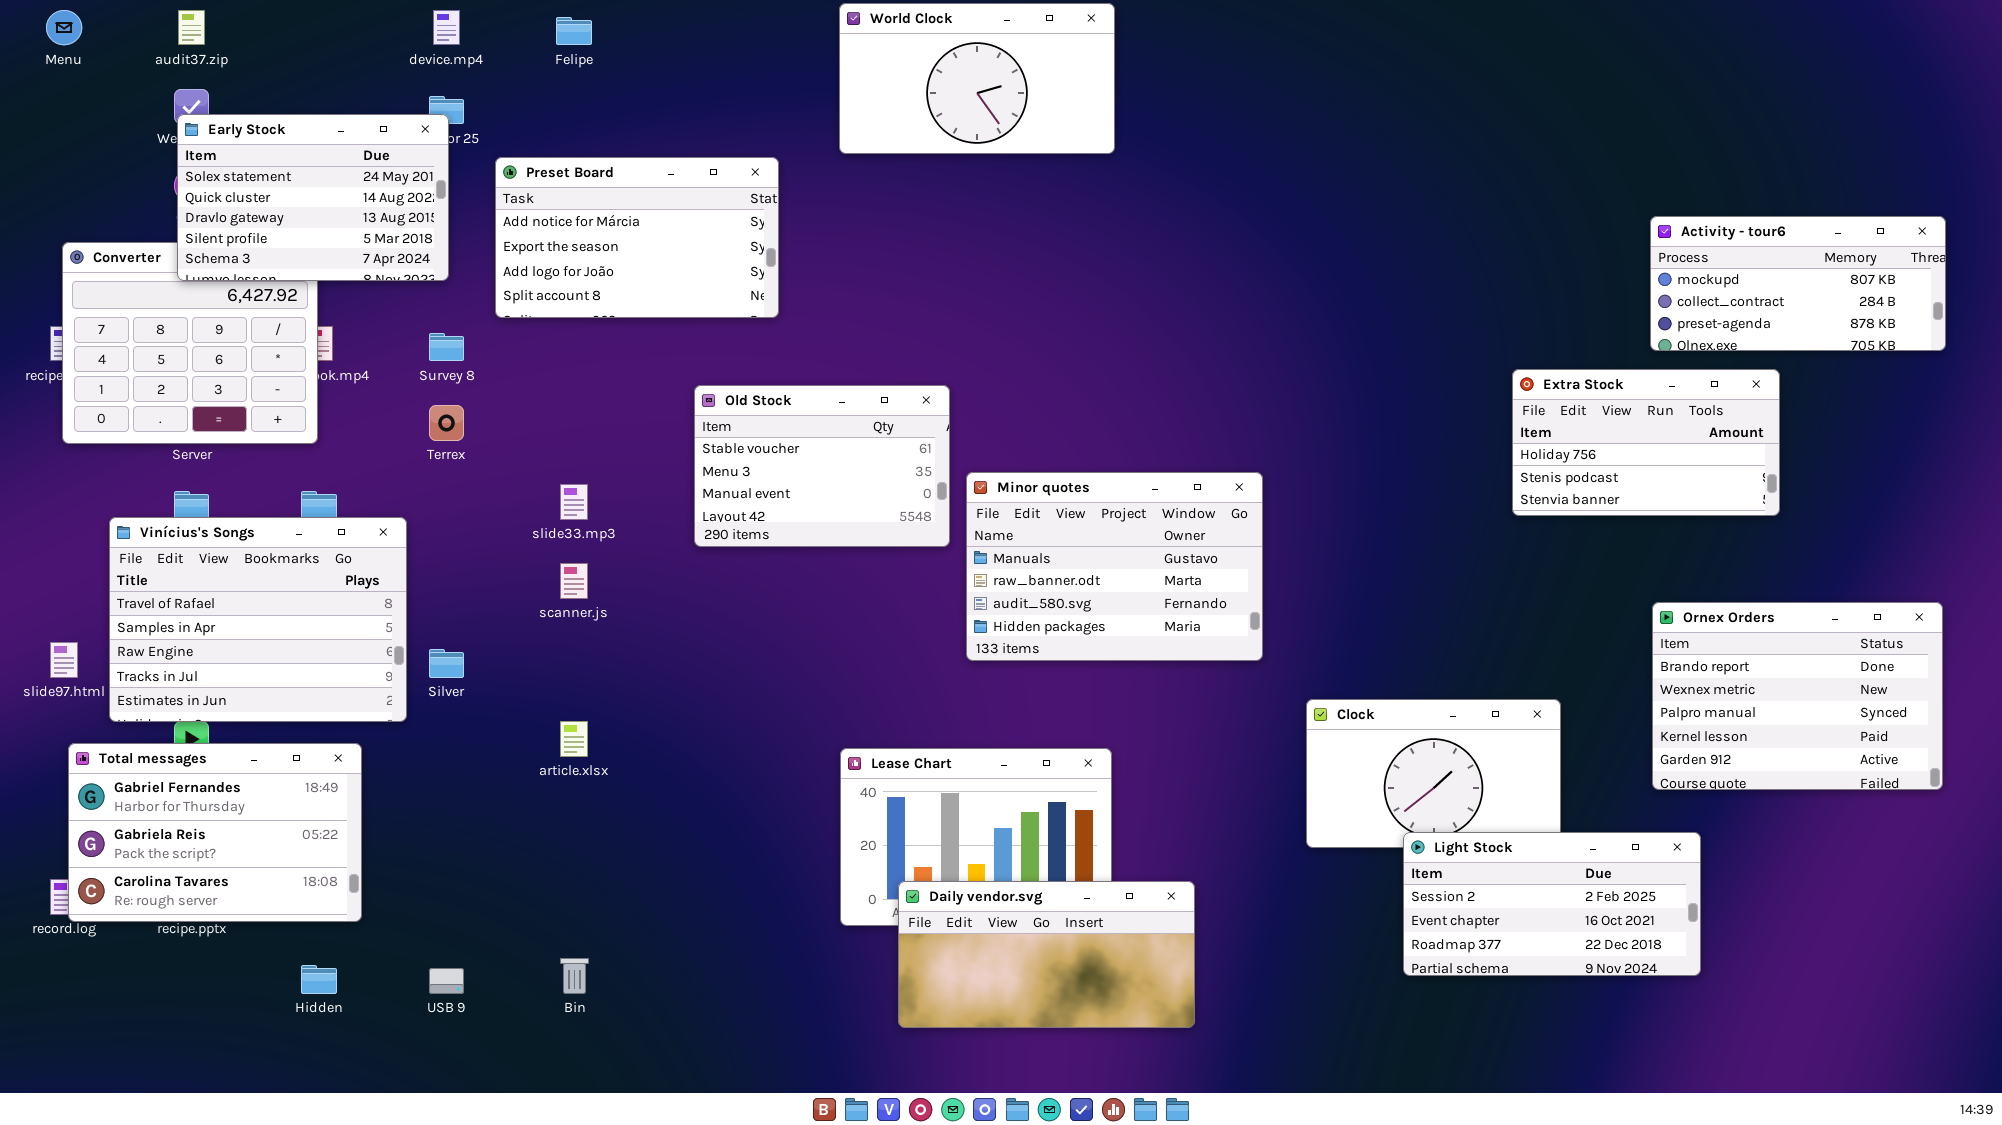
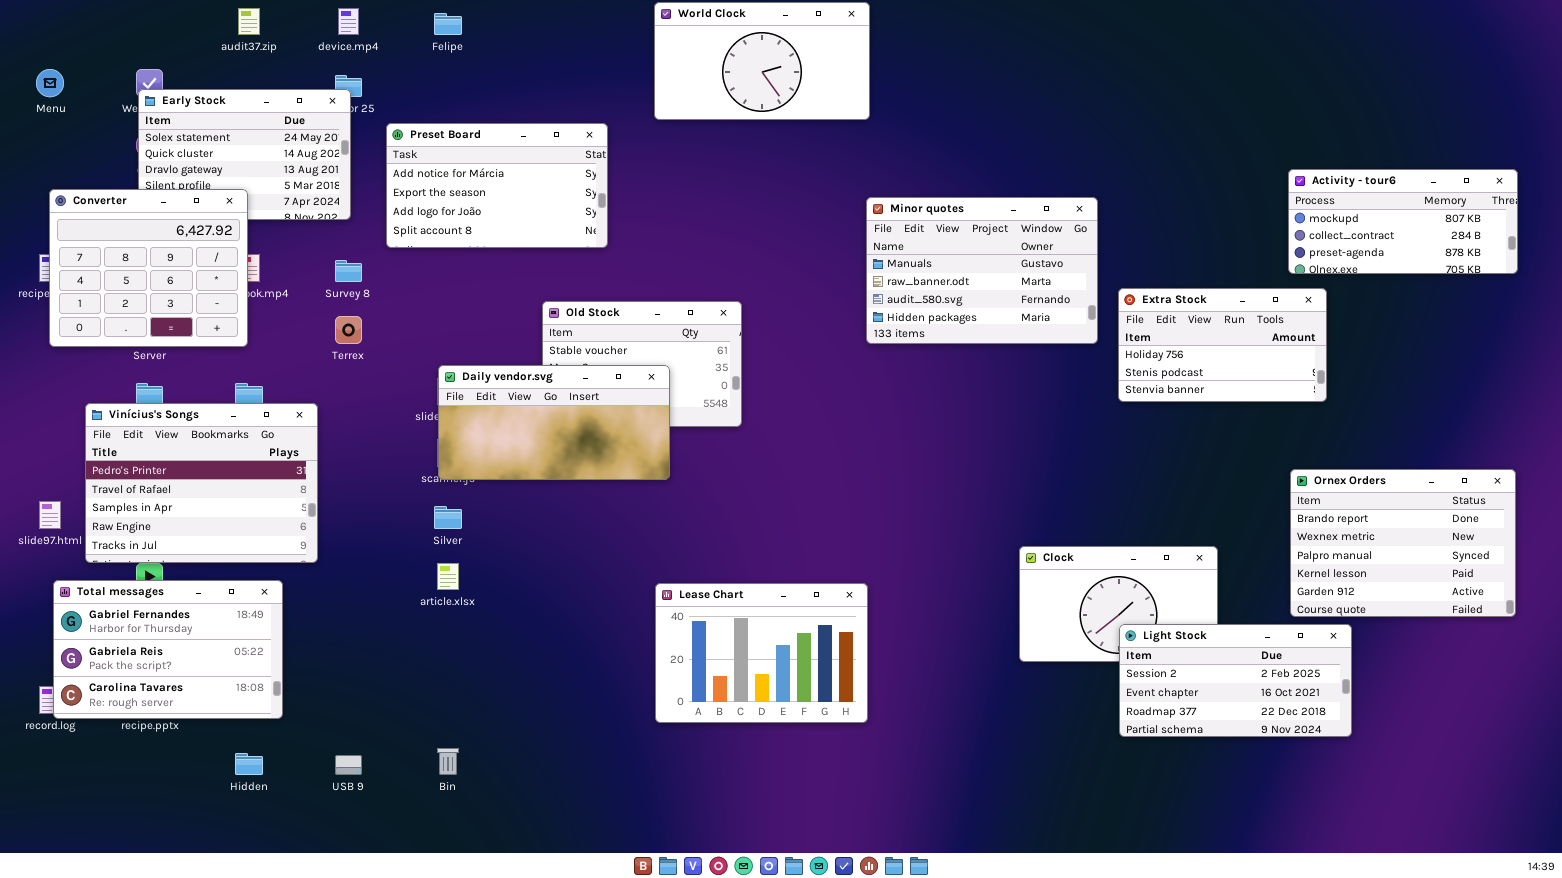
Menu: [46,10,82,45] -> [36,69,64,97], moved
audit37.zip: [178,10,205,45] -> [238,8,260,35], moved
Converter: [62,242,318,444] -> [49,189,248,347], raised
Extra Stock: [1512,369,1780,516] -> [1118,288,1327,402], moved
Minor quotes: [966,472,1263,661] -> [866,197,1098,344], moved
Vinícius's Songs: [109,517,407,722] -> [85,403,318,563], scrolled up 1 row
Silver: [429,649,464,678] -> [434,506,462,529], moved
Light Stock: [1403,832,1701,976] -> [1119,624,1352,737], moved
Daily vendor.svg: [898,881,1195,1028] -> [438,365,670,480], moved

